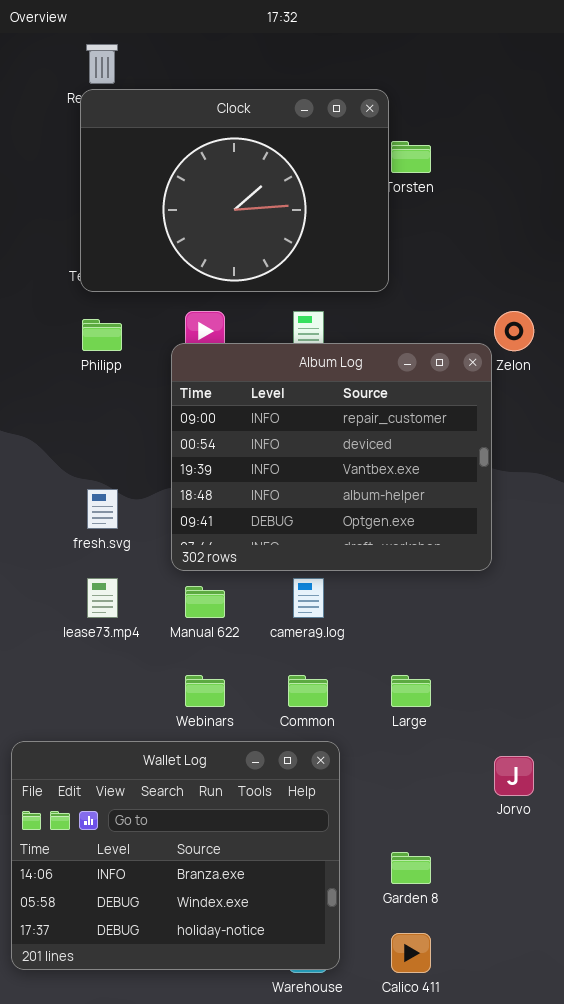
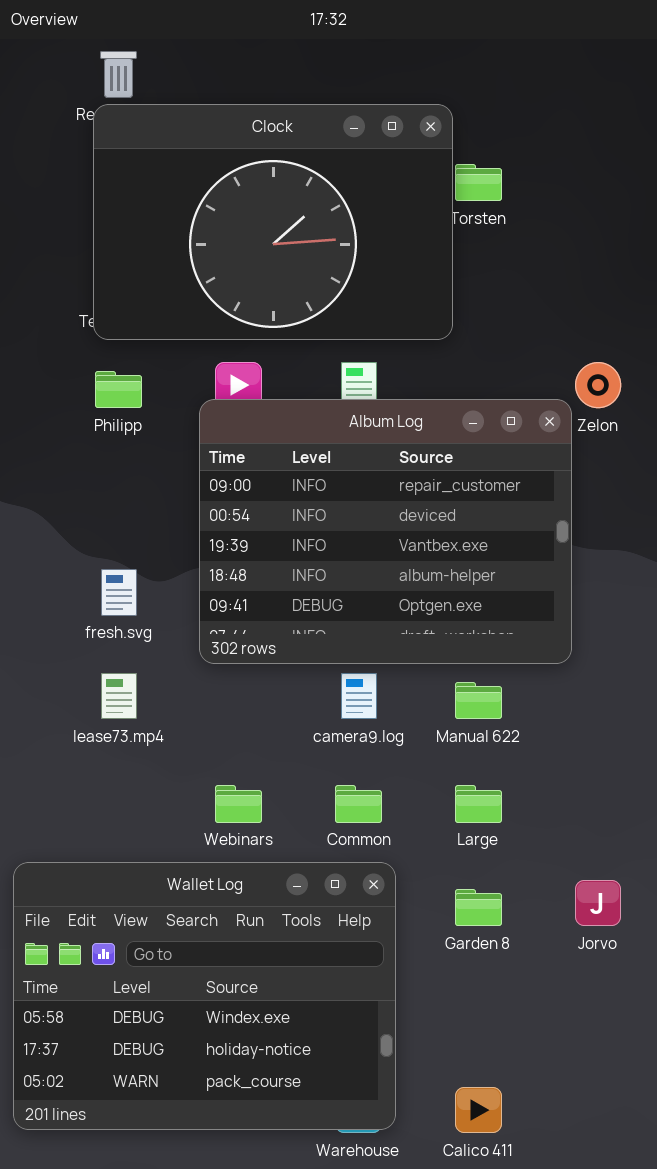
Manual 622: [185,586,225,618] -> [455,682,502,719], moved
Wallet Log: [11,741,340,970] -> [13,862,396,1130], scrolled down 1 row
Garden 8: [391,852,431,884] -> [455,889,502,926], moved

